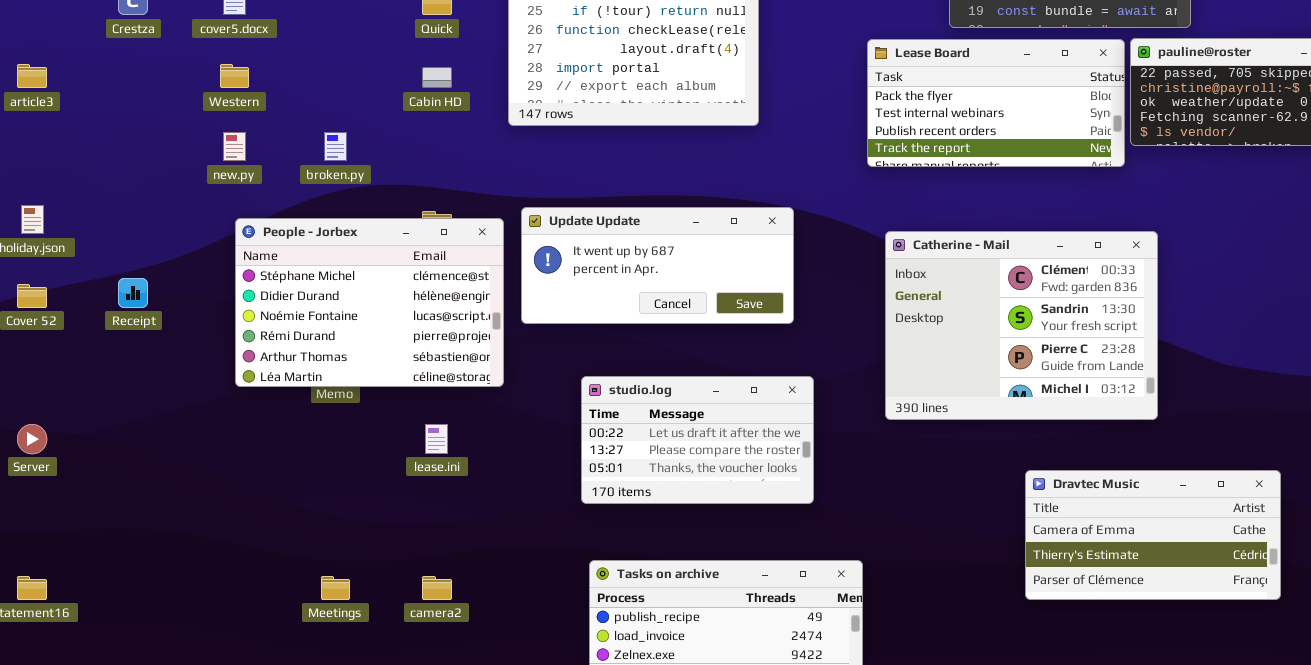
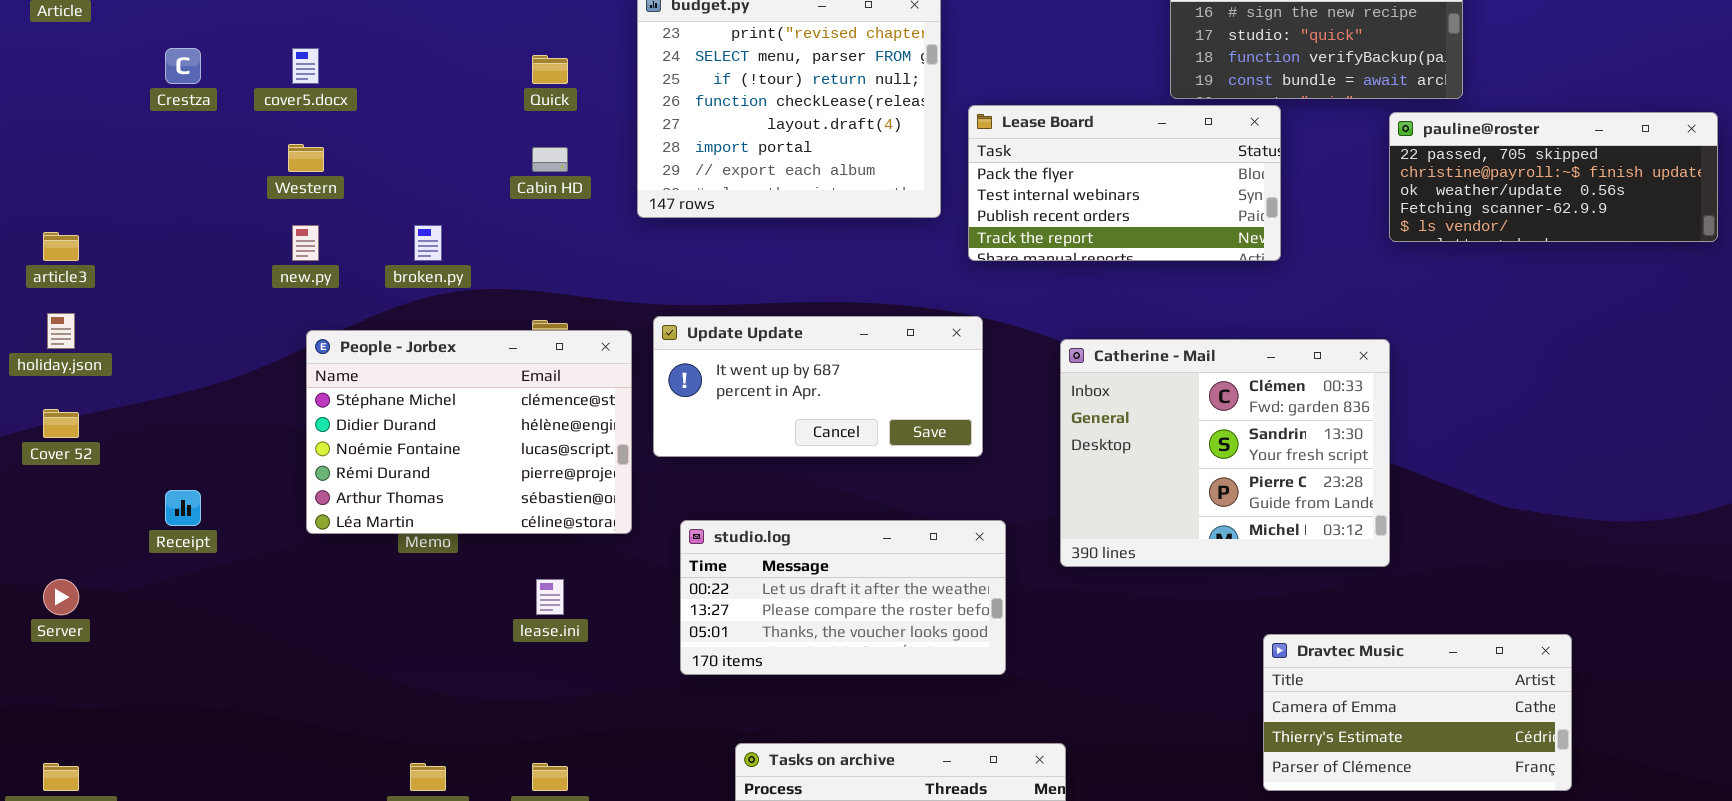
Lease Board: [867,39,1125,167] -> [968,105,1281,261], moved
article3: [17,64,47,88] -> [43,232,79,261], moved
Catherine - Mail: [885,231,1158,420] -> [1060,339,1390,567], moved
Receipt: [118,278,148,308] -> [165,490,201,526], moved
studio.log: [581,376,814,504] -> [680,520,1006,675], resized

